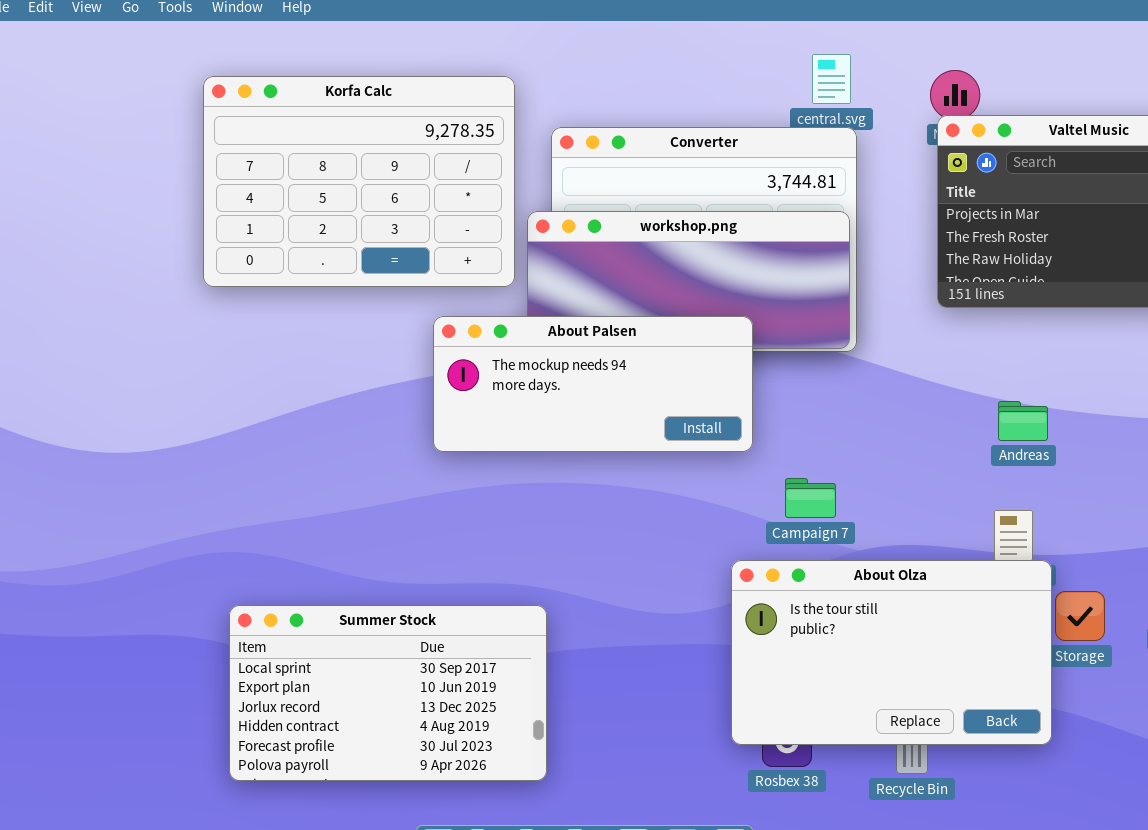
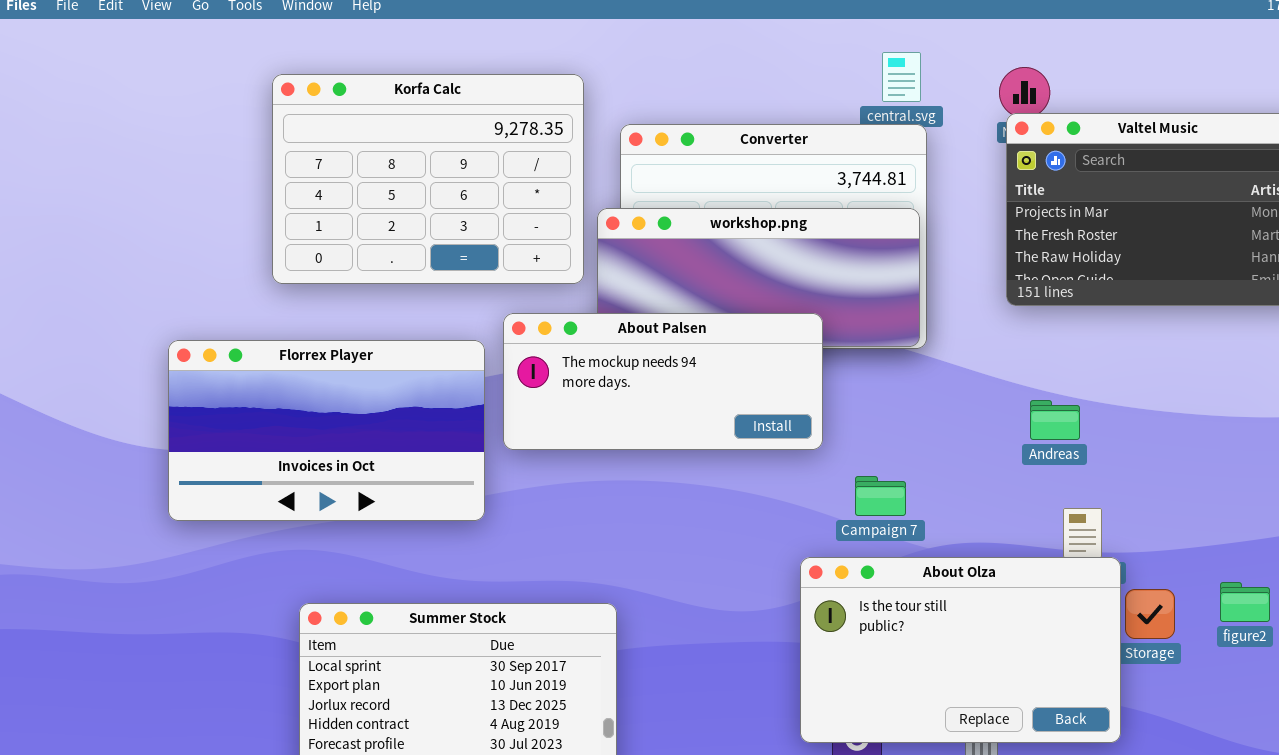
Florrex Player: none -> [168,340,485,521], opened
Andreas: [998,401,1048,441] -> [1030,400,1080,440], moved

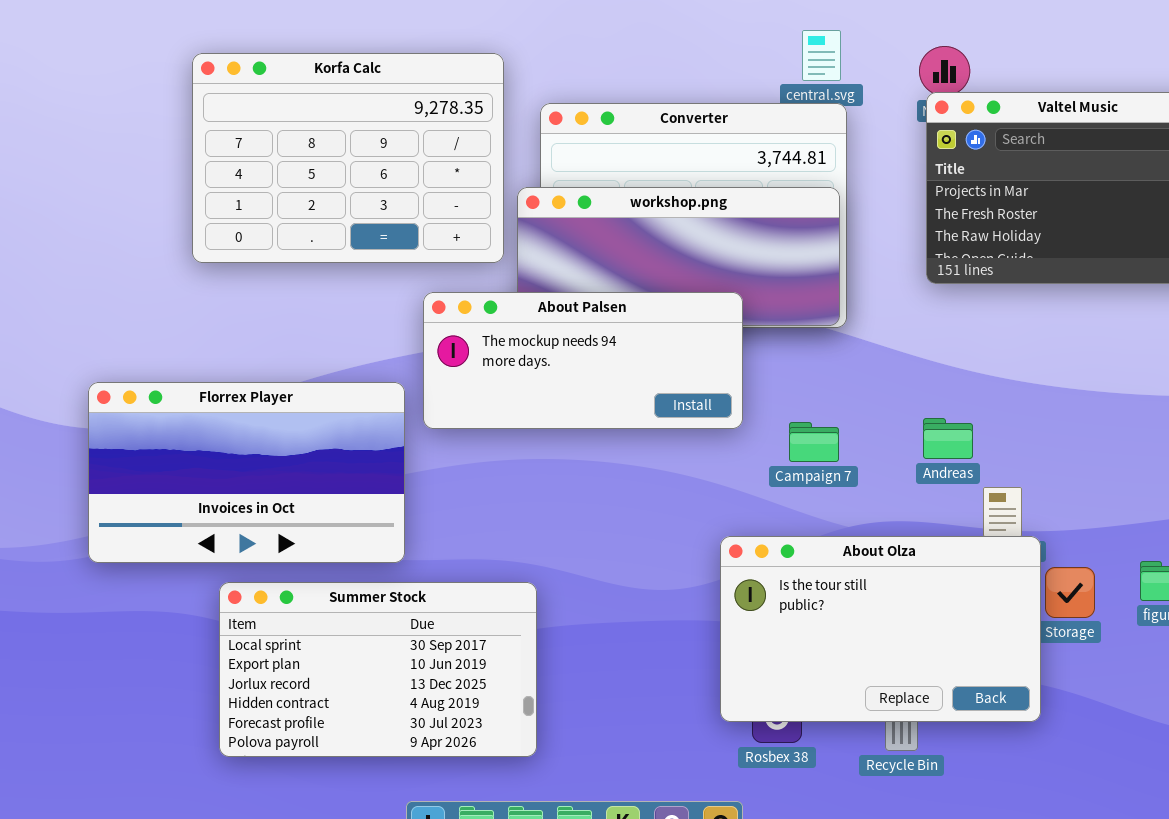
Florrex Player: [168,340,485,521] -> [88,382,405,563], moved
Andreas: [1030,400,1080,440] -> [923,418,973,459], moved
Campaign 7: [855,476,906,516] -> [789,422,839,462], moved

